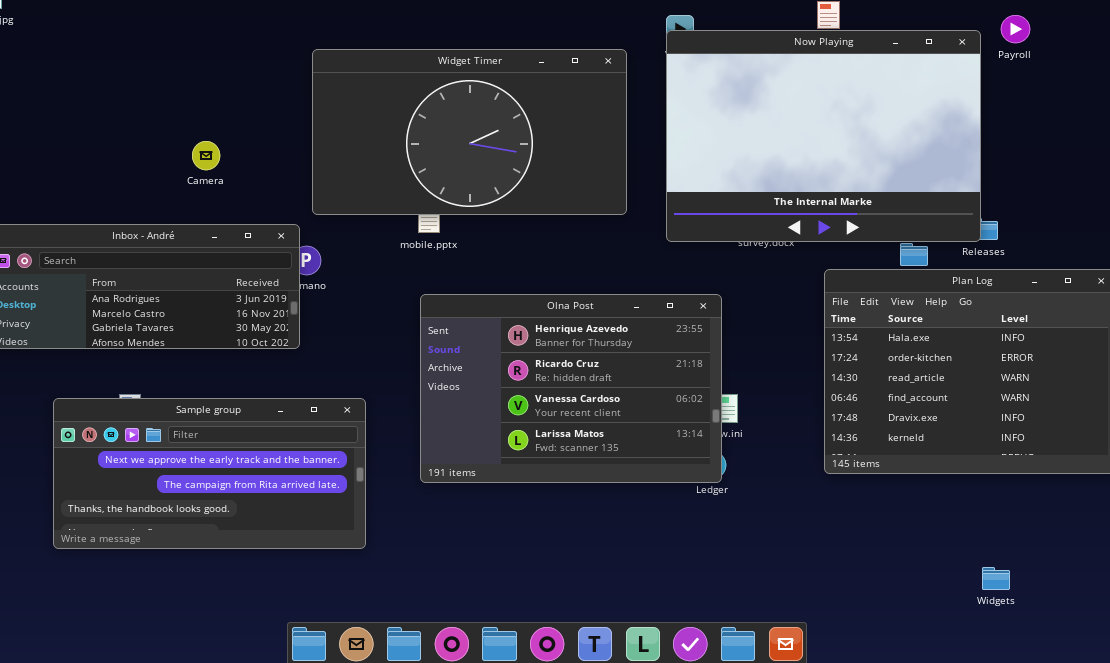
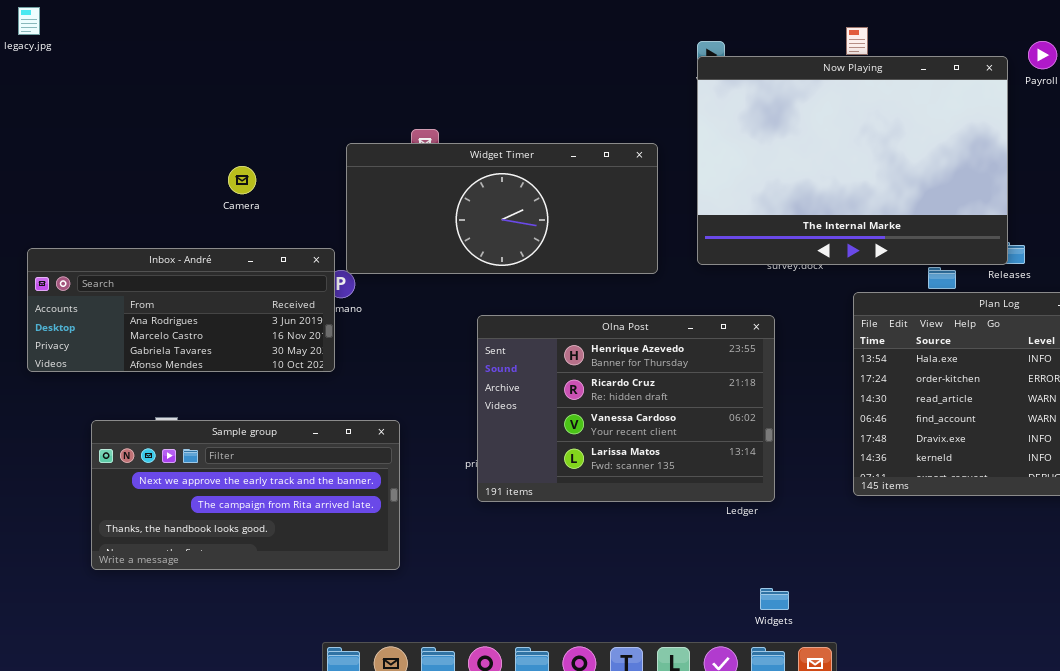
Widget Timer: [312,49,627,215] -> [346,143,658,274], moved, resized
Olna Post: [420,294,722,483] -> [477,315,775,502], moved
Widgets: [982,567,1010,590] -> [760,588,789,610], moved

